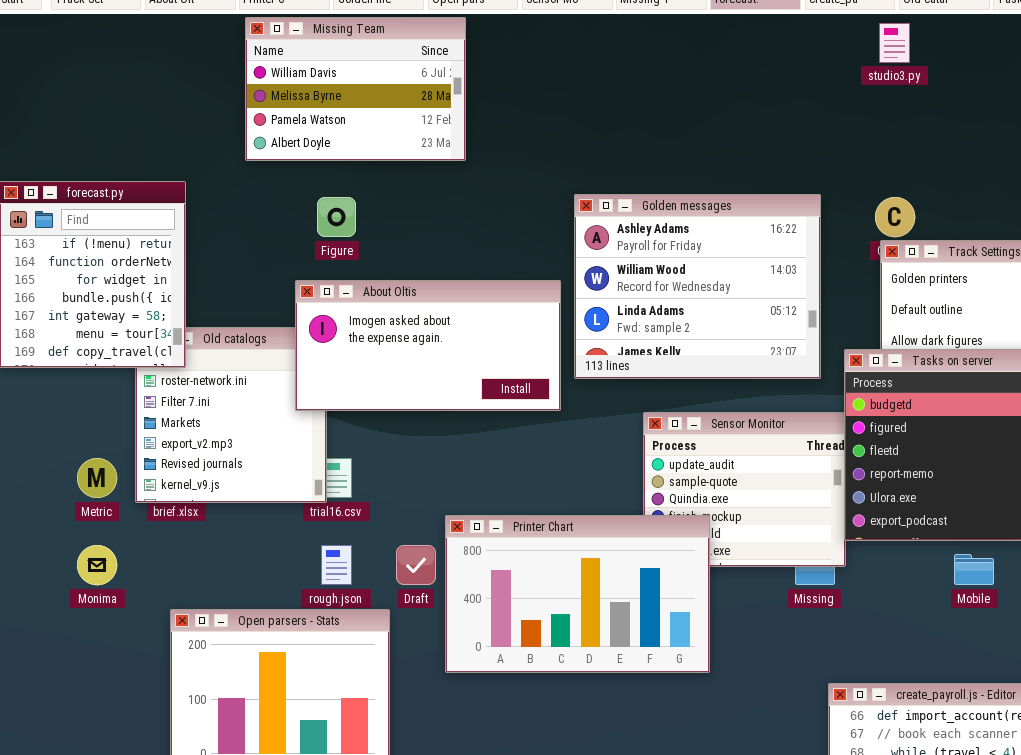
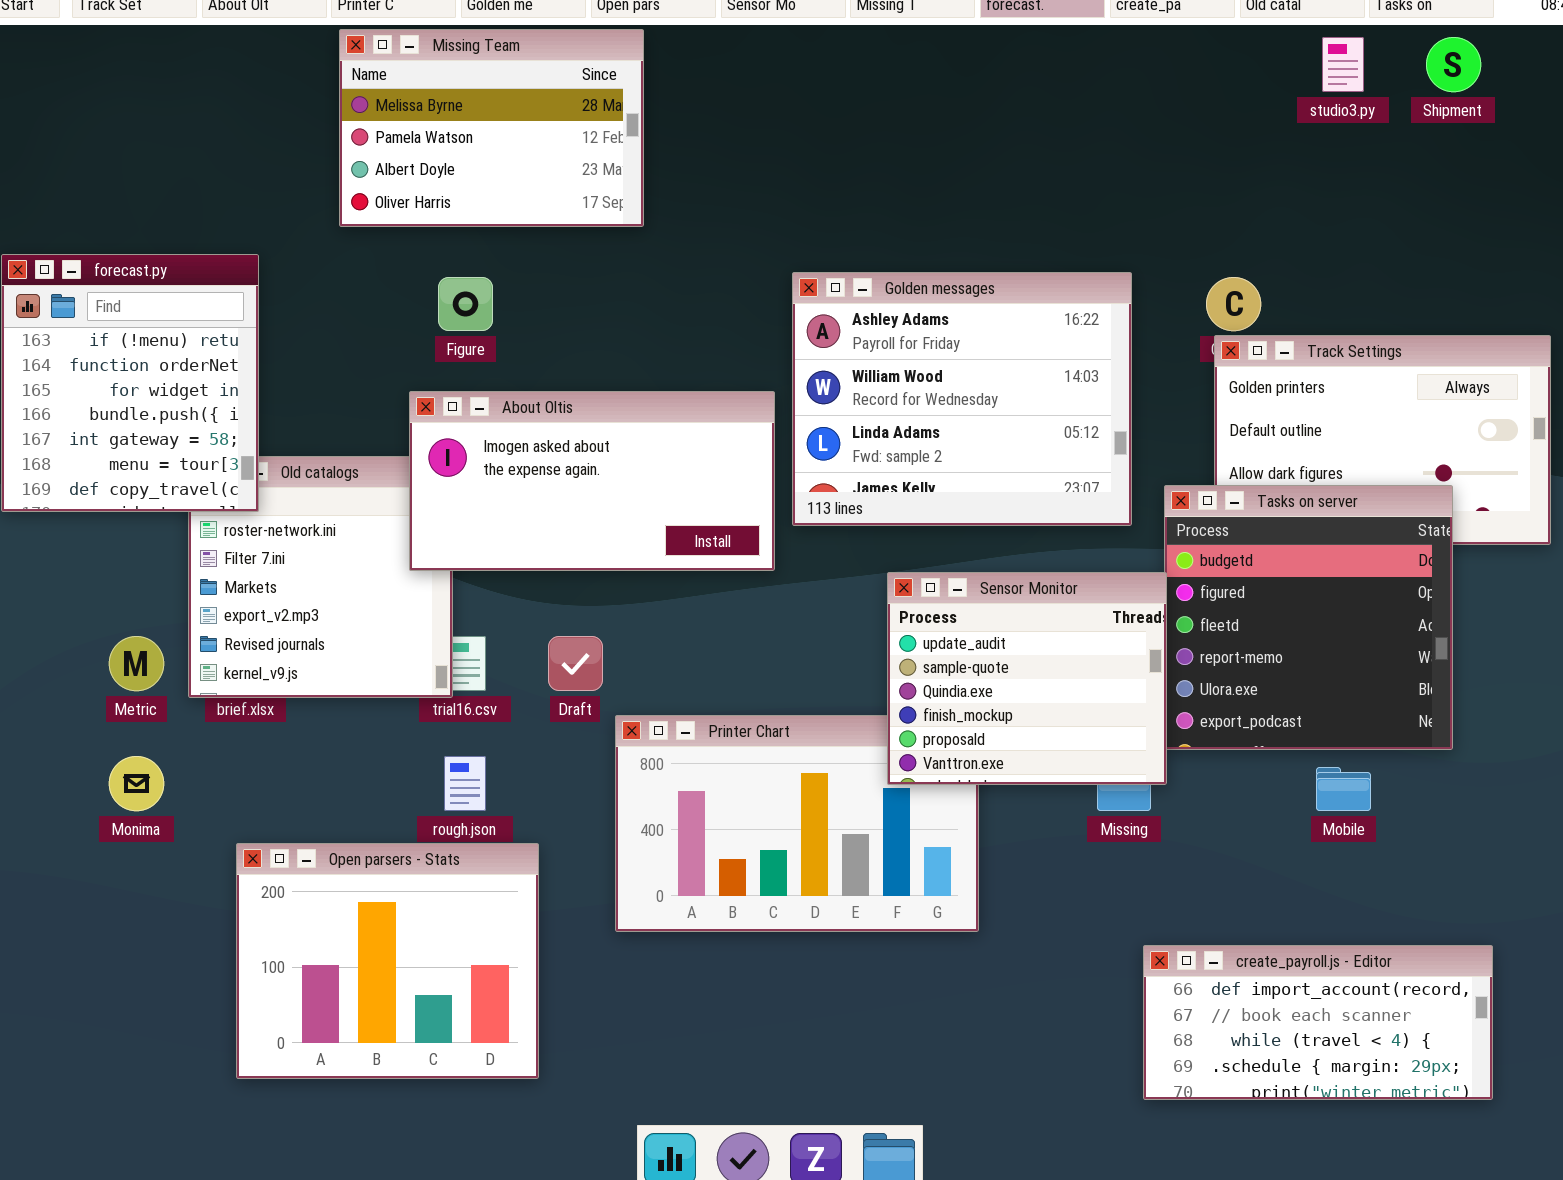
Missing Team: [245,17,466,161] -> [339,29,644,227], scrolled down 1 row
studio3.py: [879,23,910,63] -> [1322,37,1364,92], moved
Sensor Monitor: [643,412,846,567] -> [887,572,1167,785], raised
Draft: [396,545,436,585] -> [548,636,603,691], moved

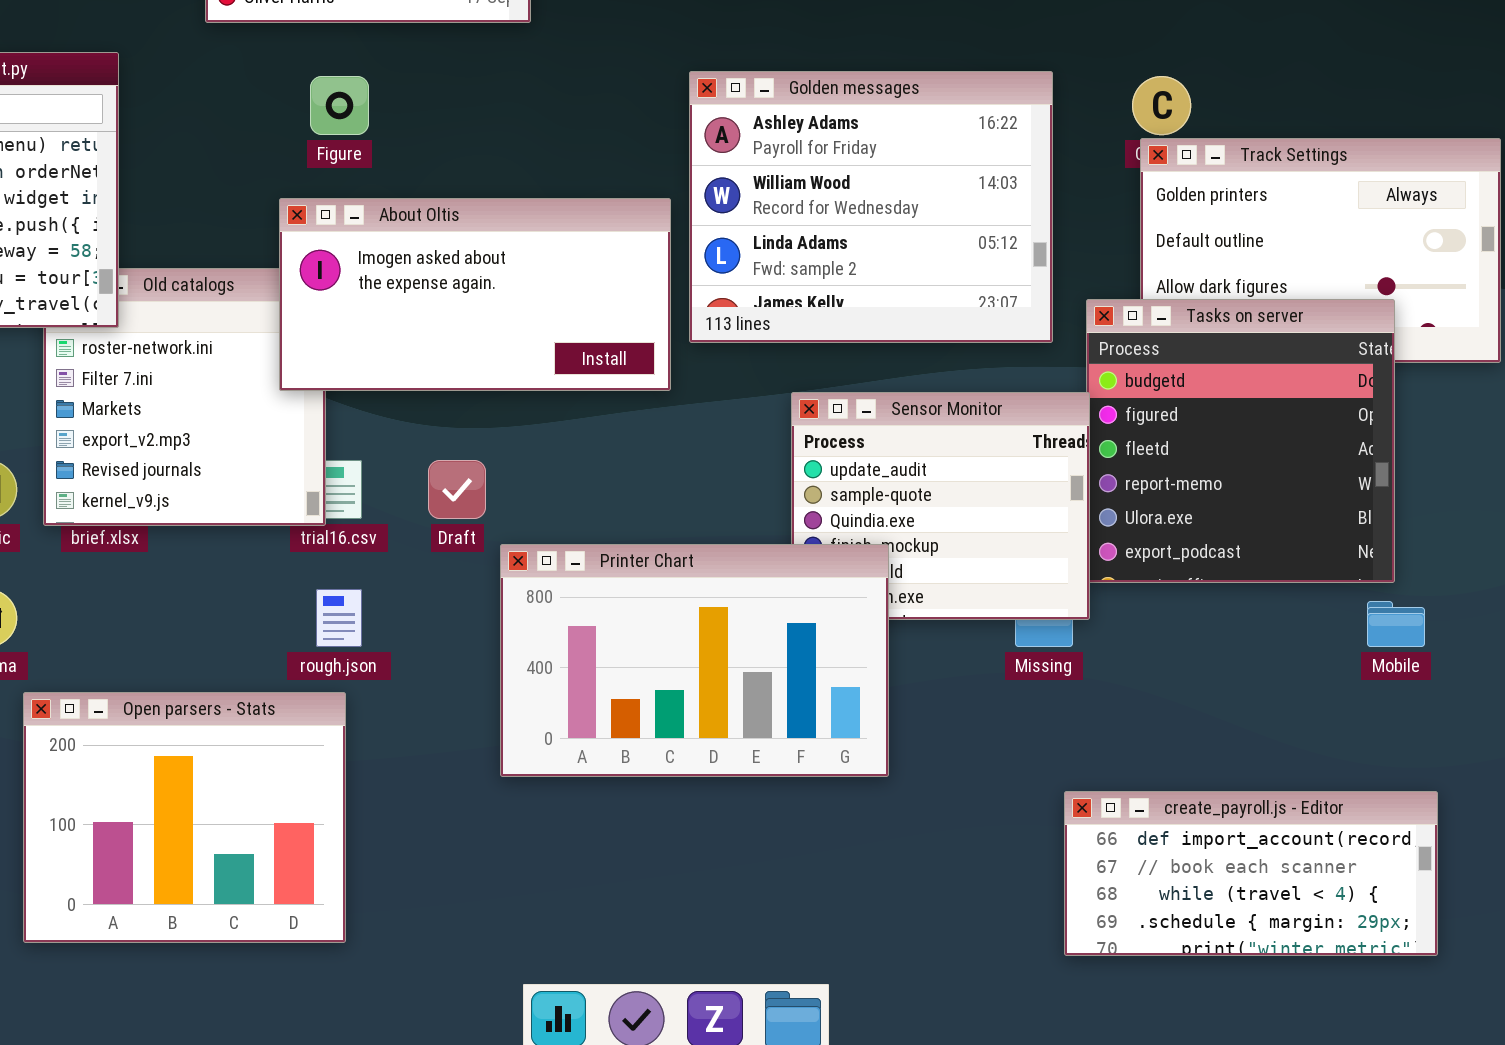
Printer Chart: [615,715,979,932] -> [500,544,889,777], raised
Mobile: [1316,767,1371,811] -> [1367,601,1425,647], moved
Open parsers - Stats: [236,843,539,1079] -> [23,692,346,943], moved

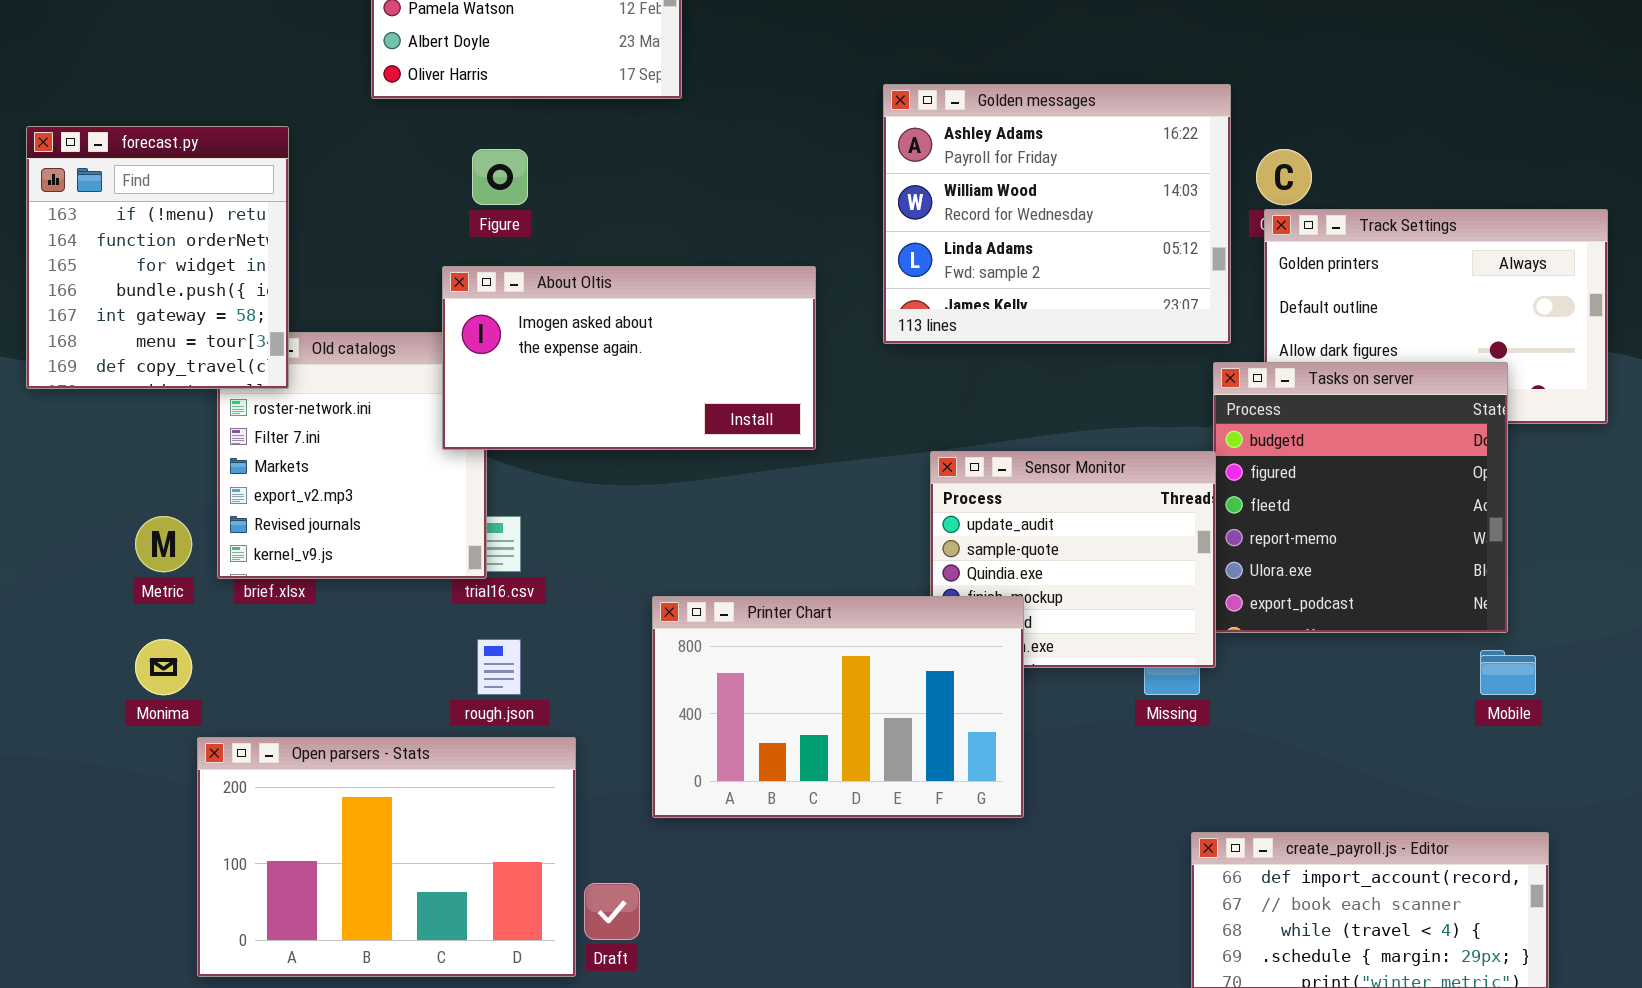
Golden messages: [689,71,1053,343] -> [883,84,1231,344], moved
Draft: [428,460,486,519] -> [584,883,640,940], moved
Open parsers - Stats: [23,692,346,943] -> [197,737,576,977], resized

